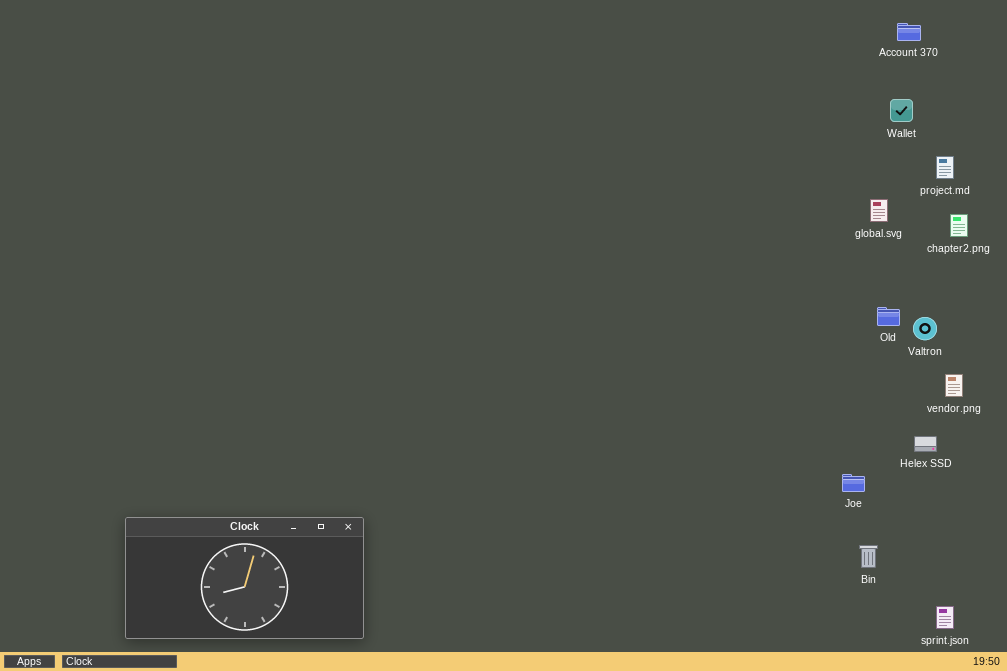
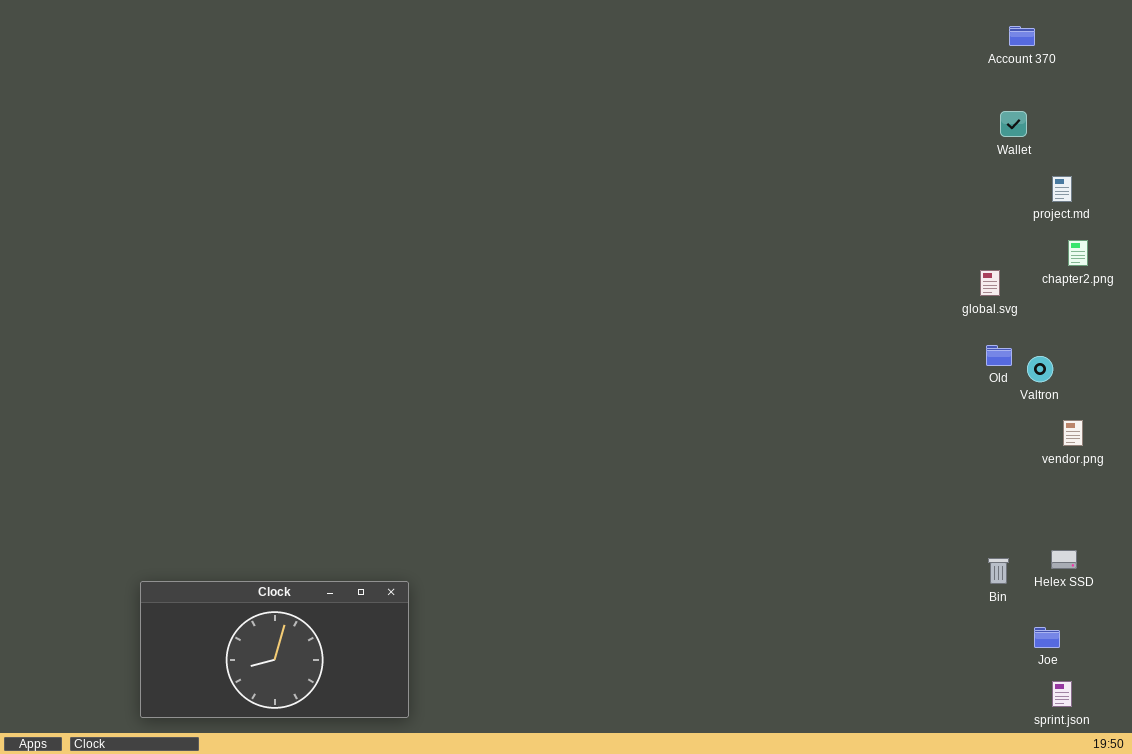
global.svg: [870,199,888,222] -> [980,270,1000,296], moved
Helex SSD: [914,436,937,452] -> [1051,550,1077,569], moved
Joe: [842,474,865,492] -> [1034,627,1060,648], moved
Bin: [859,545,878,568] -> [988,558,1009,584], moved

